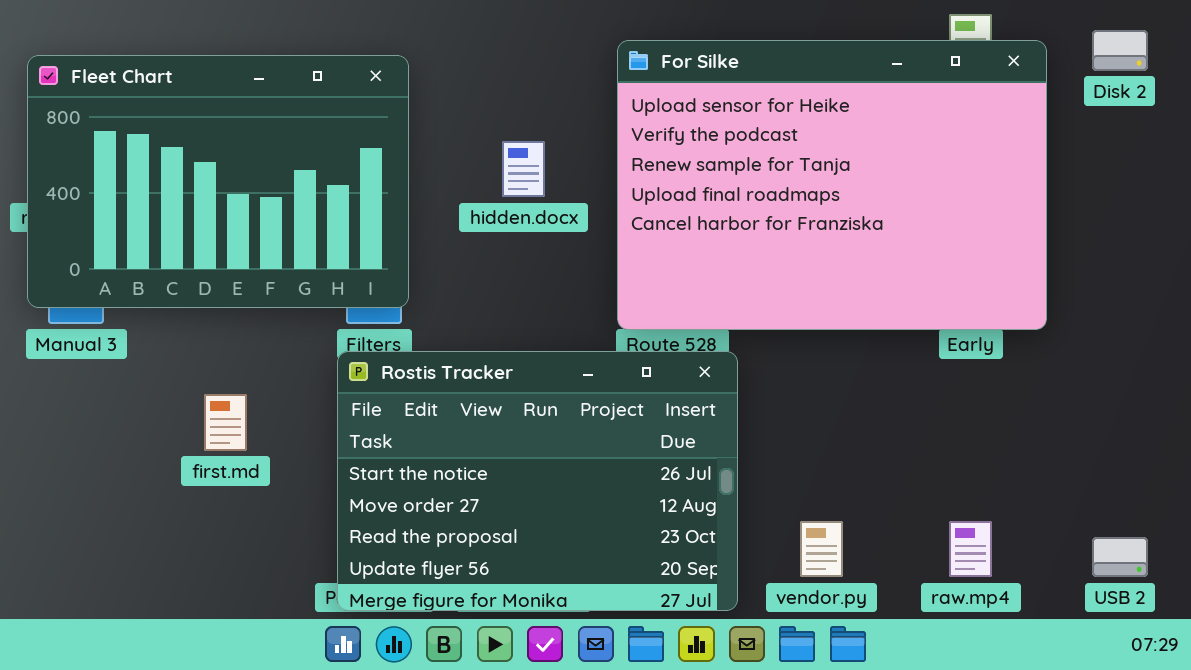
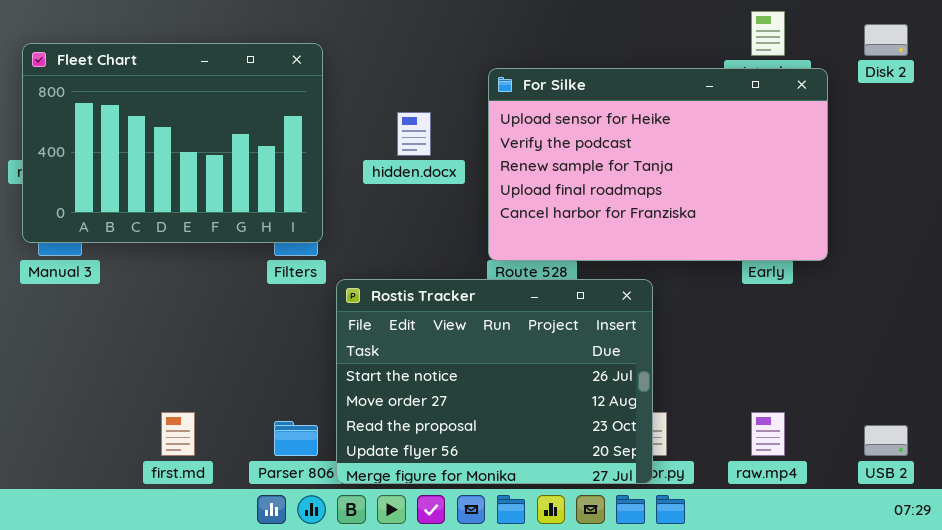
For Silke: [617,40,1047,330] -> [488,68,828,261], resized
Rostis Tracker: [337,351,738,611] -> [336,279,653,484], moved
first.md: [204,394,247,451] -> [161,412,195,456], moved

